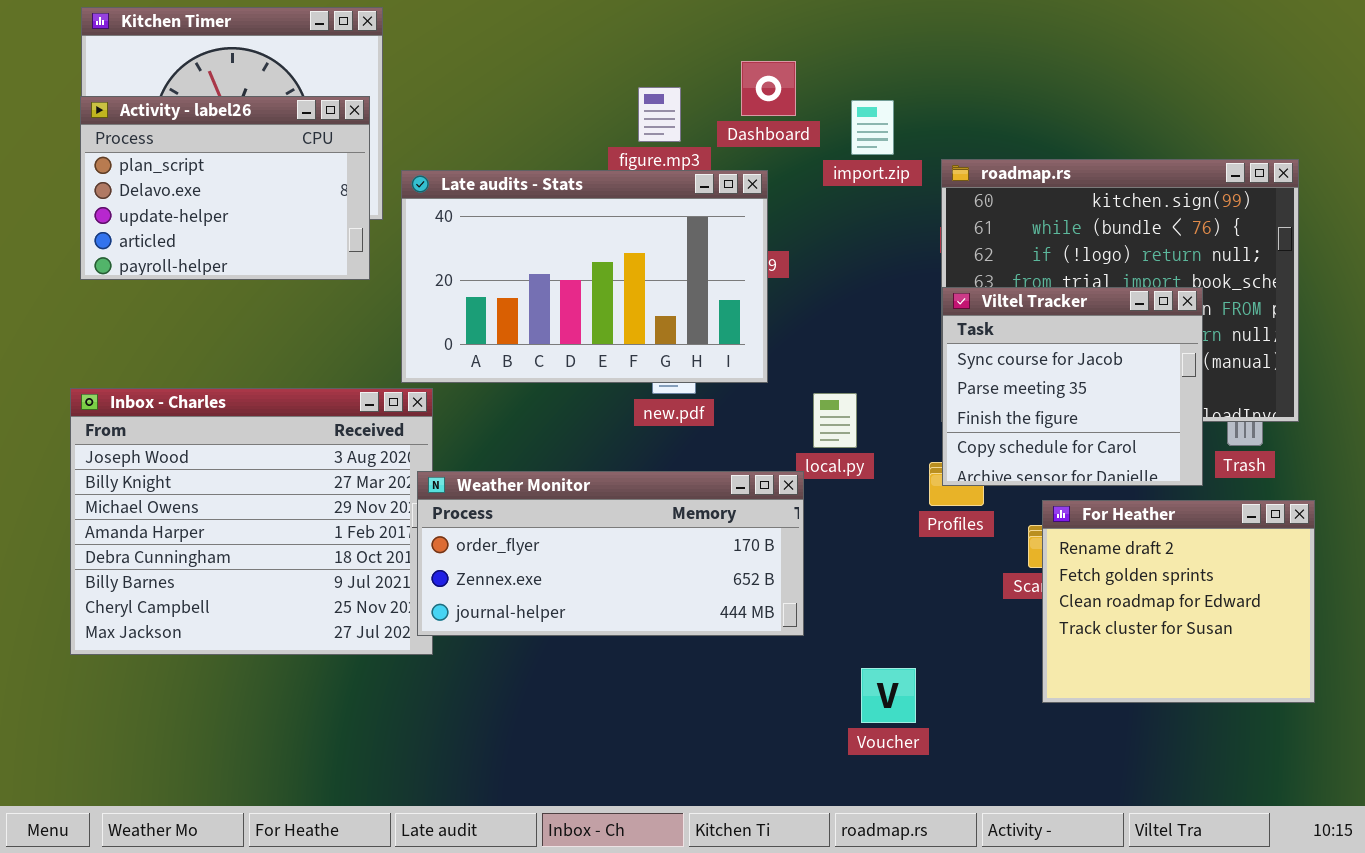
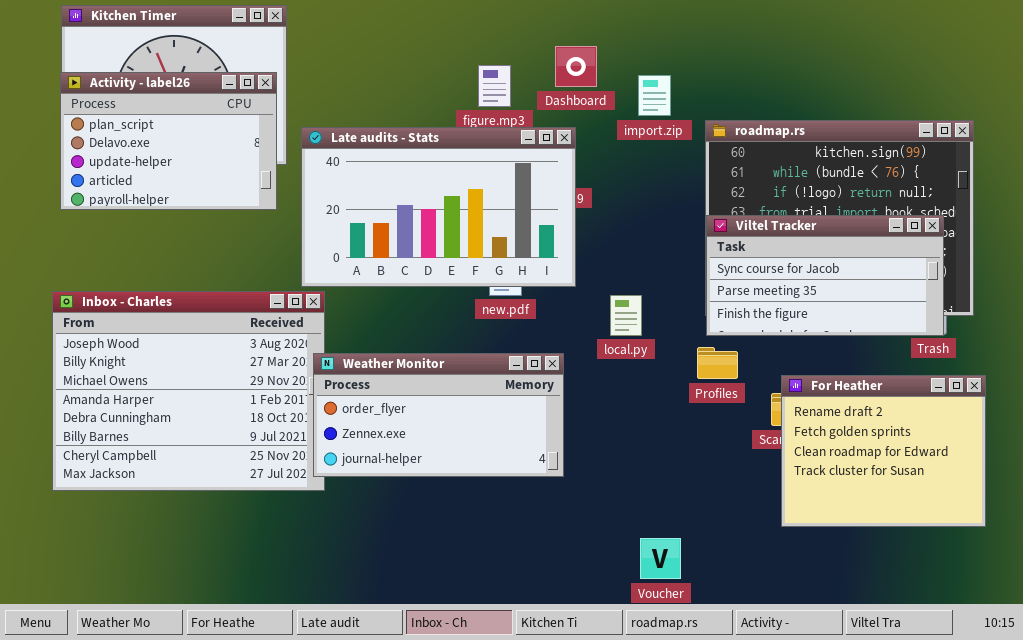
Viltel Tracker: [942,287,1203,486] -> [706,215,944,336], resized
Weather Monitor: [417,471,804,636] -> [313,353,564,477], resized
Voucher: [861,668,916,723] -> [640,538,681,579], moved

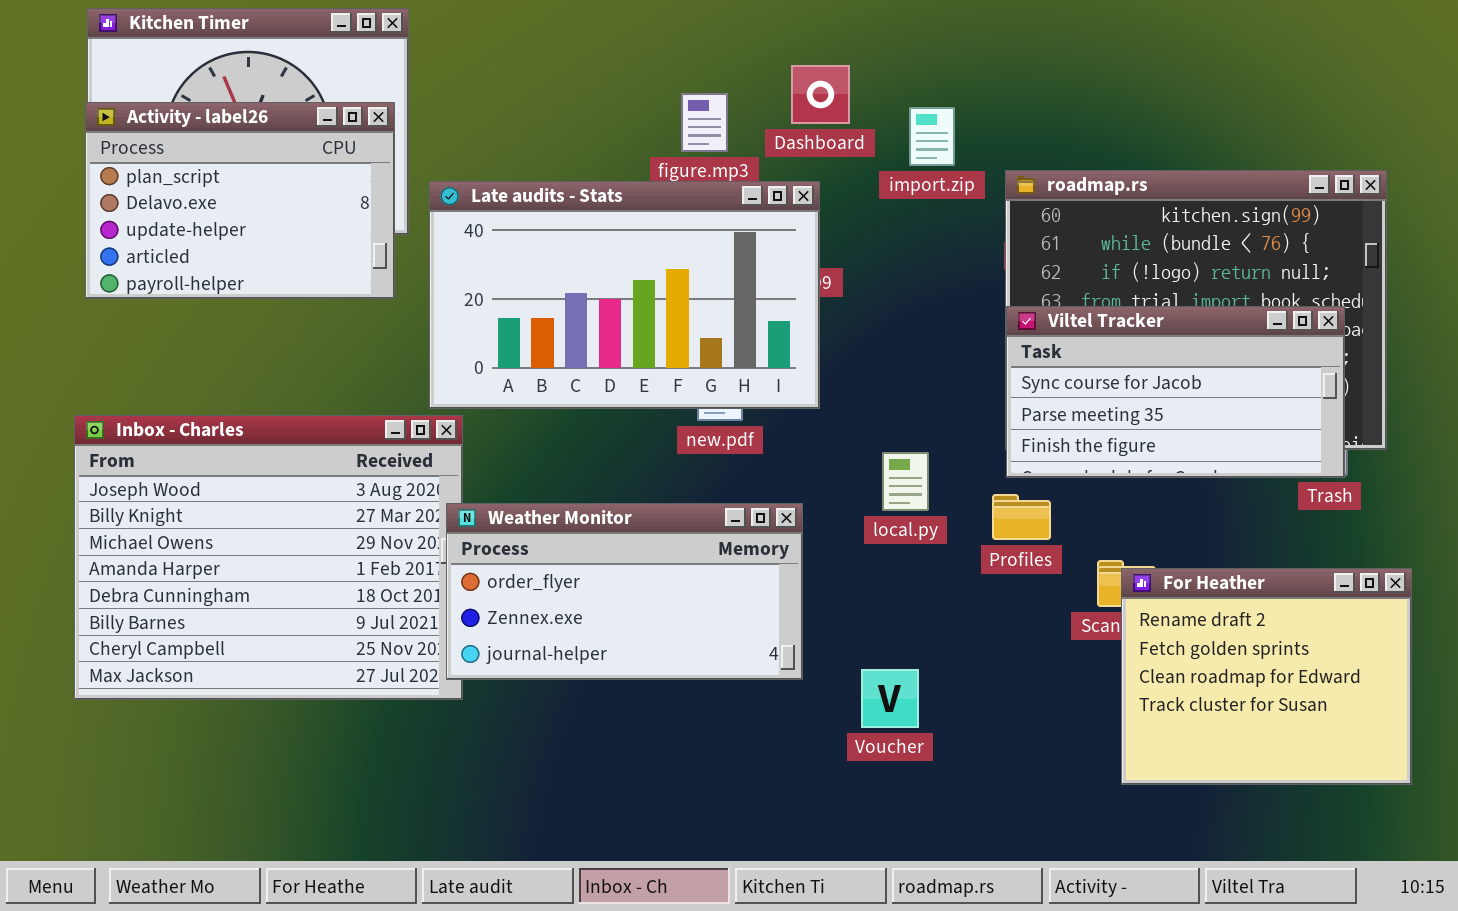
local.py: [610,295,642,336] -> [882,452,929,511], moved
For Heather: [781,375,986,527] -> [1121,568,1412,785], moved
Voucher: [640,538,681,579] -> [861,669,919,728], moved

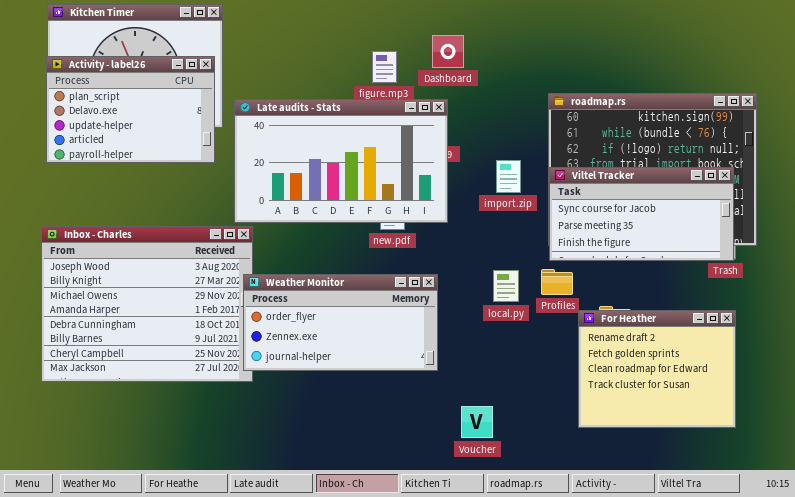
import.zip: [909,107,955,166] -> [496,160,521,193], moved
local.py: [882,452,929,511] -> [493,270,519,302], moved
For Heather: [1121,568,1412,785] -> [578,310,736,428], moved
Voucher: [861,669,919,728] -> [461,406,493,438], moved

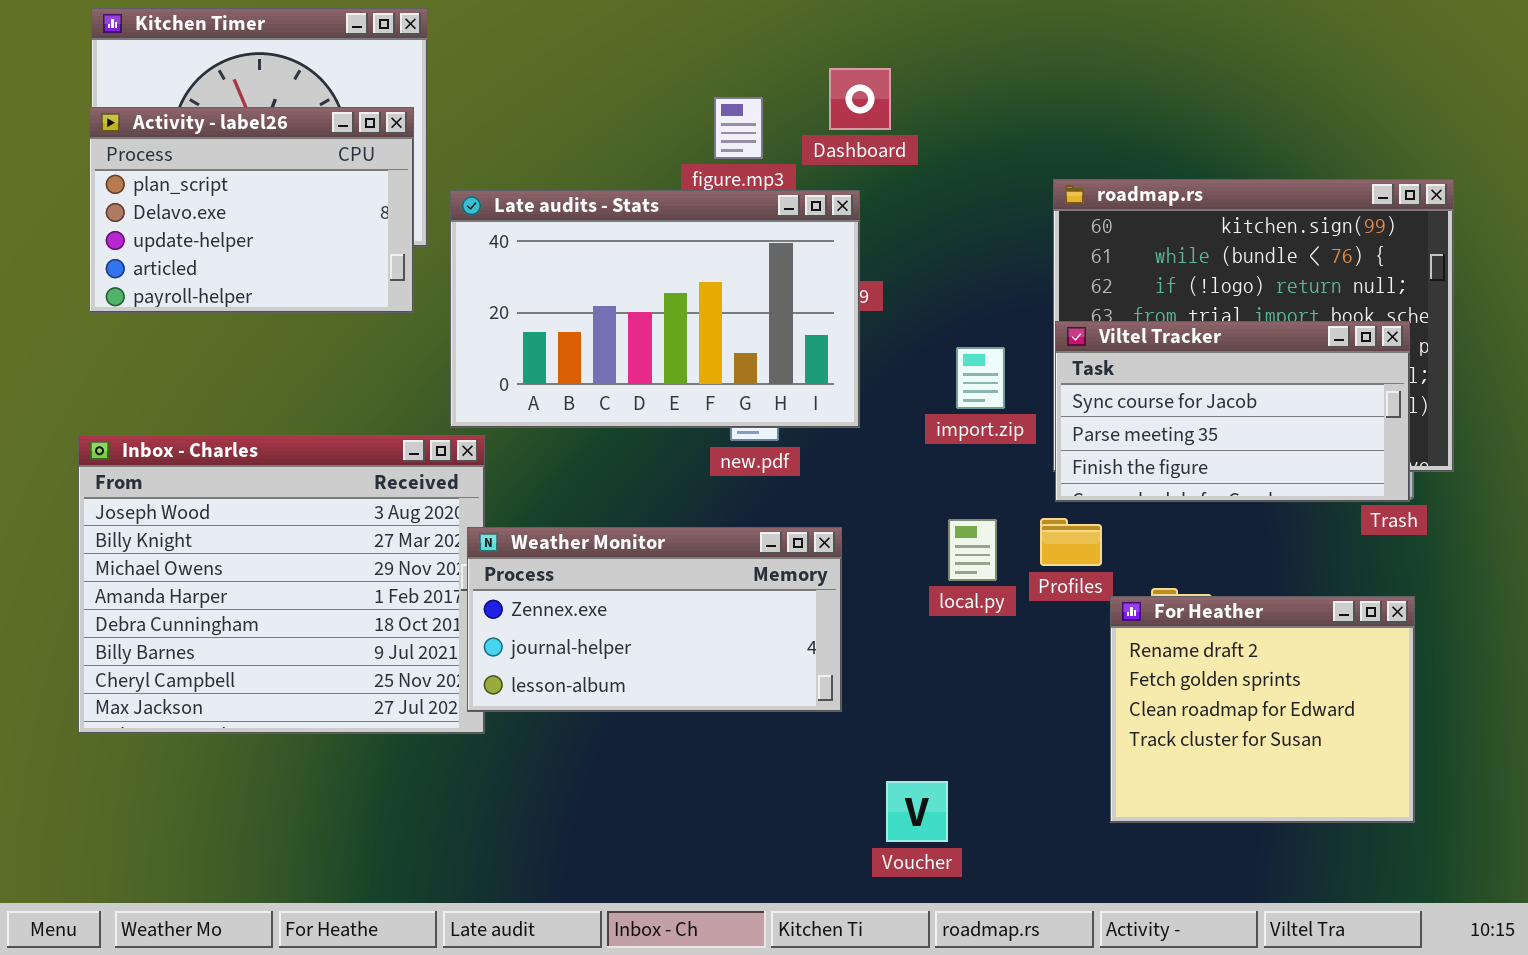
import.zip: [496,160,521,193] -> [956,347,1005,409], moved
Weather Monitor: [243,274,438,371] -> [467,527,842,712], scrolled down 1 row

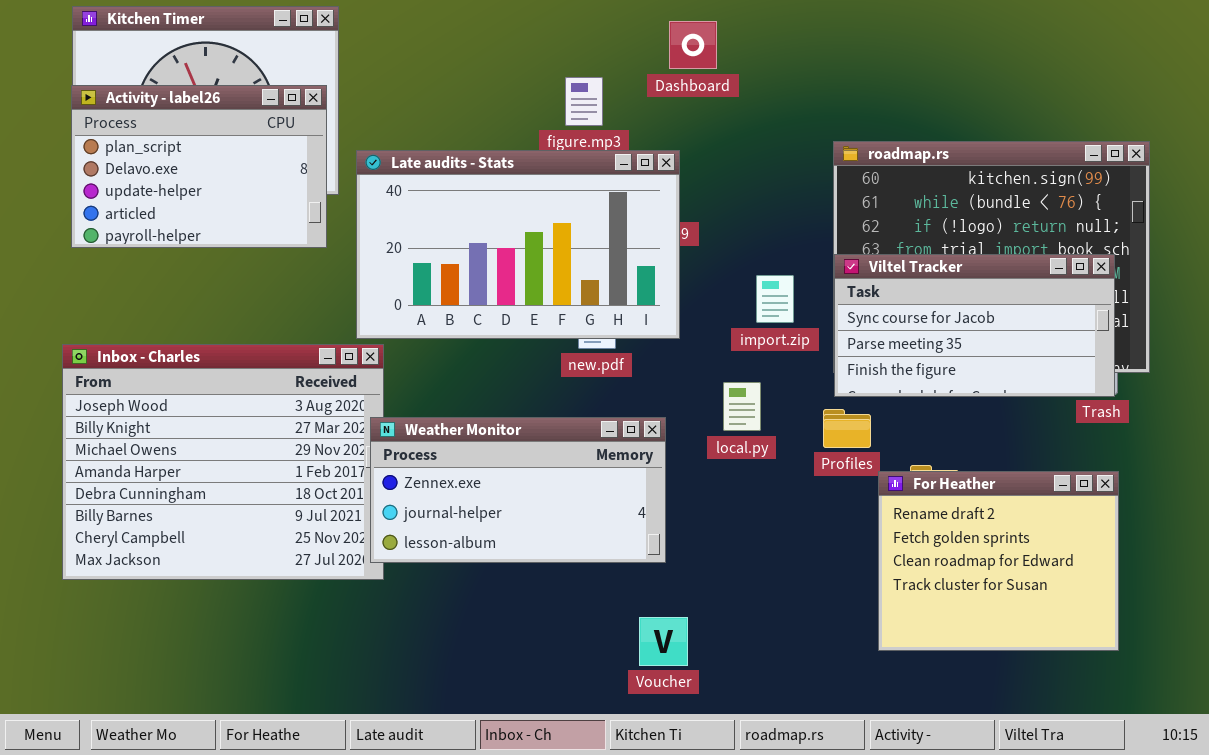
Dashboard: [829,68,891,130] -> [669,21,717,69], moved
local.py: [948,519,997,581] -> [723,382,761,431], moved
Voucher: [886,781,948,842] -> [639,617,688,666], moved

